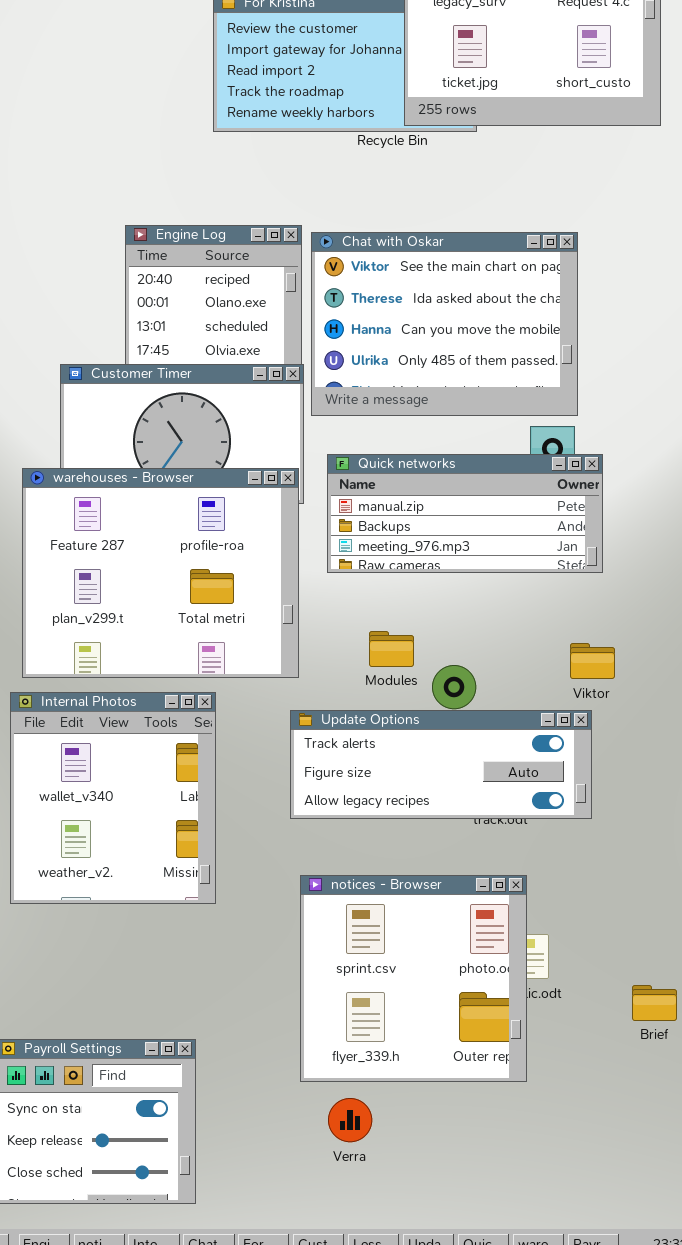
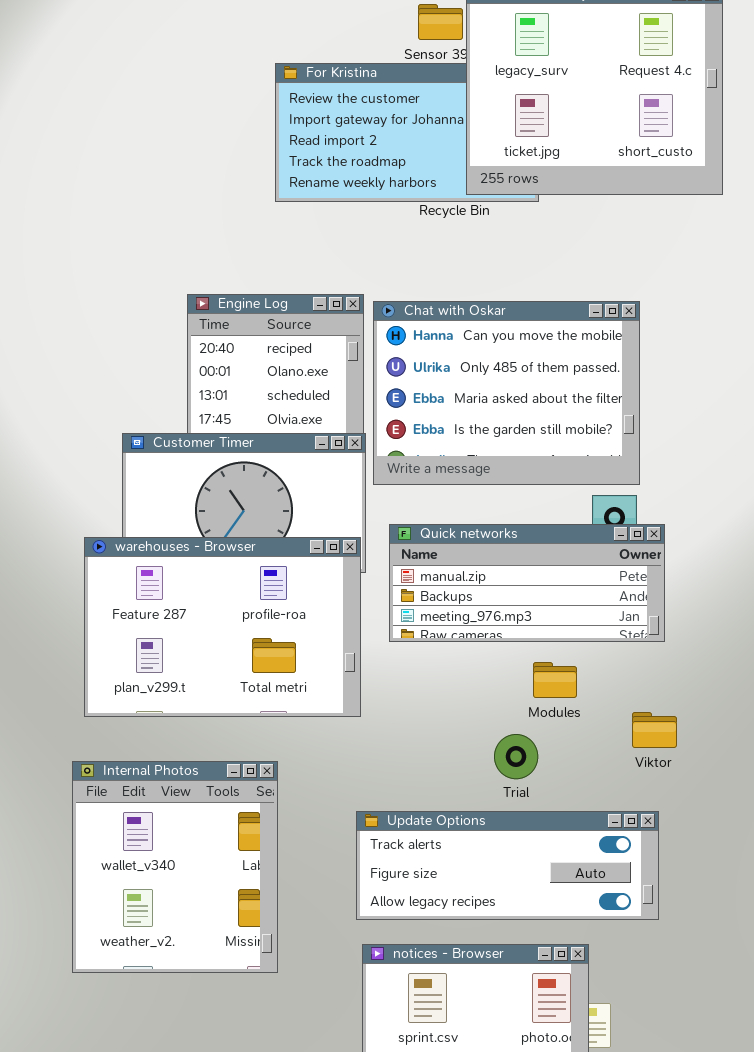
Chat with Oskar: [311,232,578,416] -> [373,301,640,485], scrolled down 2 rows
warehouses - Browser: [22,468,299,678] -> [84,537,361,717], resized
Modules: [369,631,414,667] -> [533,662,577,698], moved
Update Options: [290,710,592,819] -> [356,811,659,920], moved

